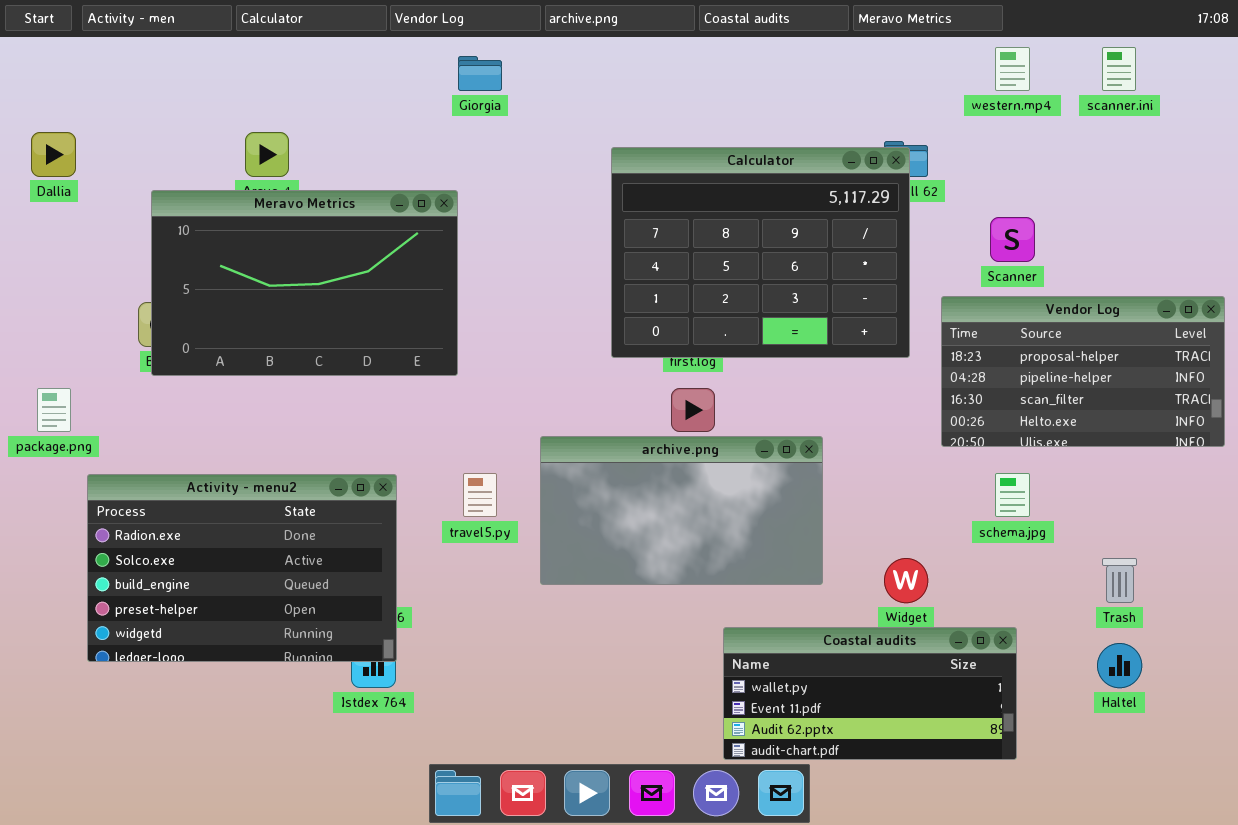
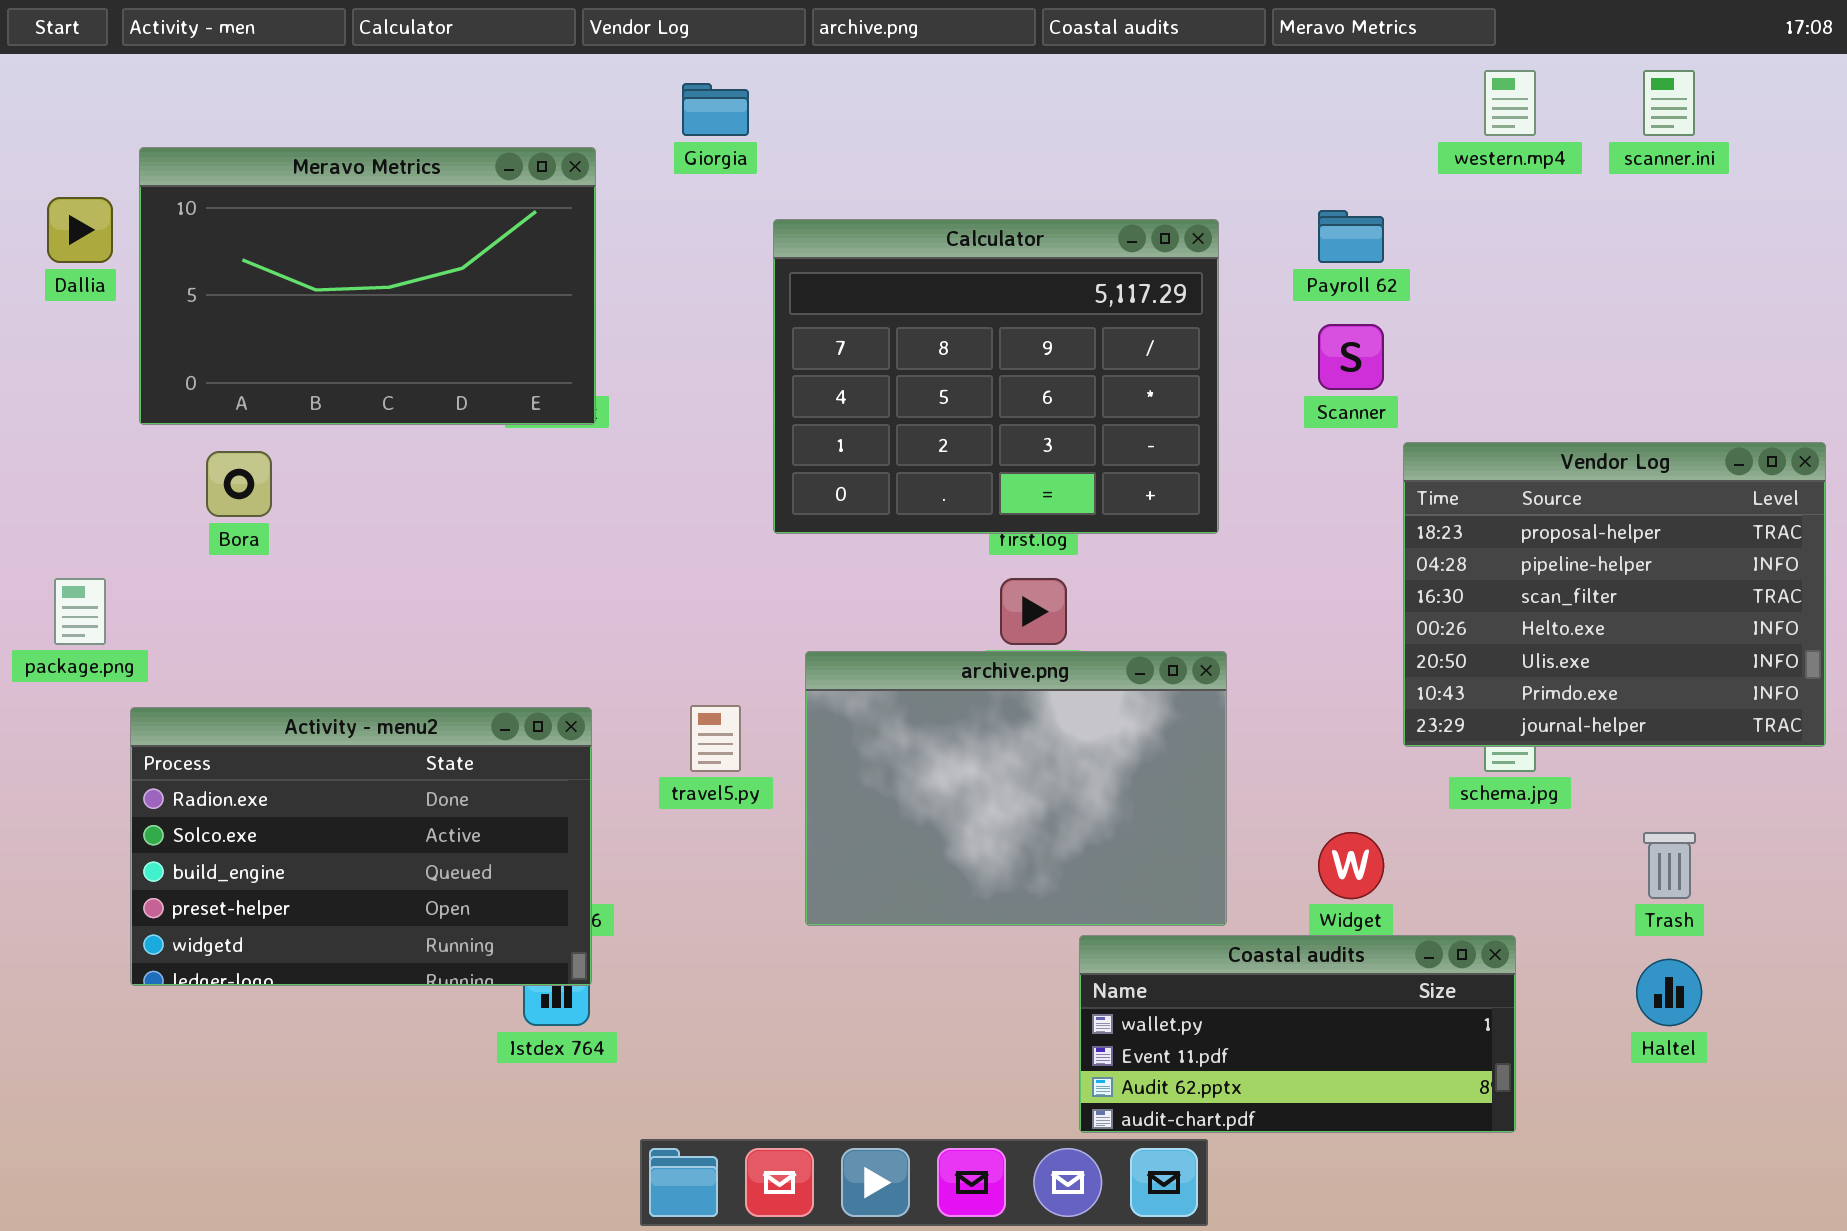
Calculator: [611,147,910,358] -> [773,219,1219,534], moved
Meravo Metrics: [151,190,458,376] -> [139,147,596,425], moved
Scanner: [990,217,1035,262] -> [1318,324,1384,390], moved
Vendor Log: [941,296,1225,447] -> [1403,442,1826,747], resized
archive.png: [540,436,823,585] -> [805,651,1227,926], resized

